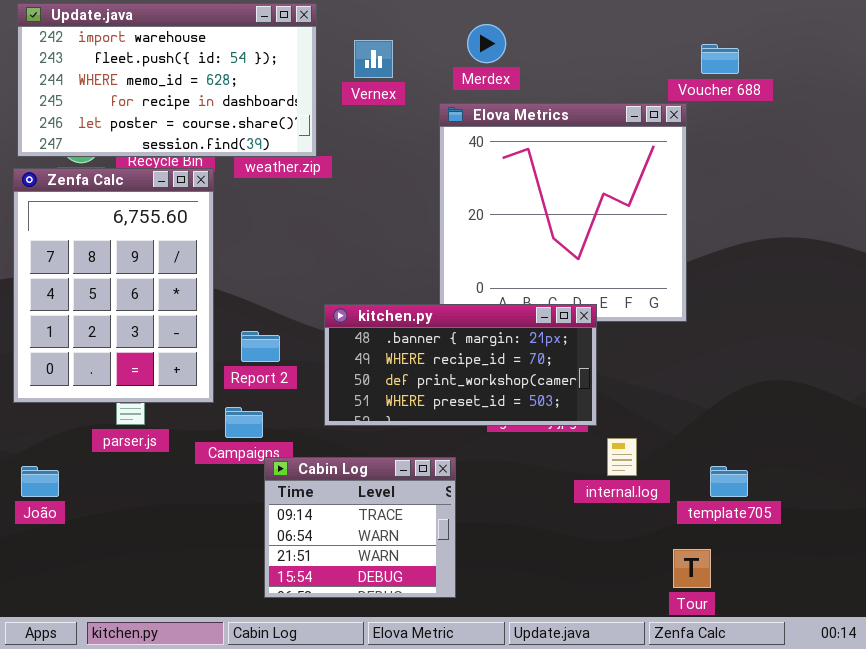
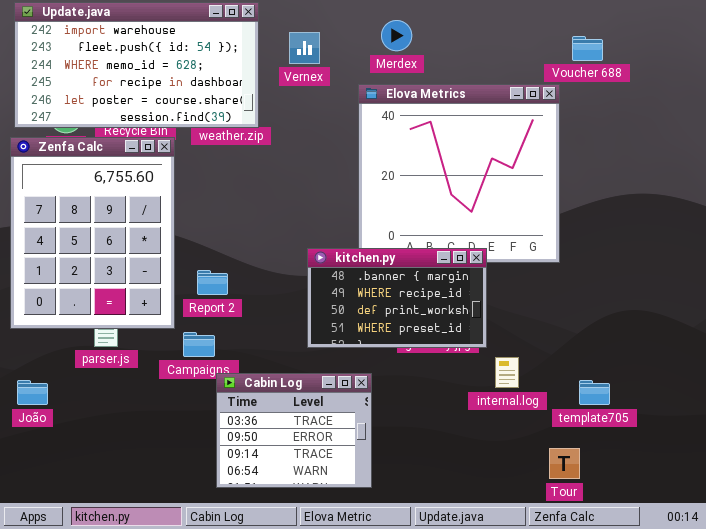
kitchen.py: [324,304,597,426] -> [307,248,487,348], resized
Cabin Log: [264,457,456,598] -> [216,373,372,488], scrolled up 2 rows

